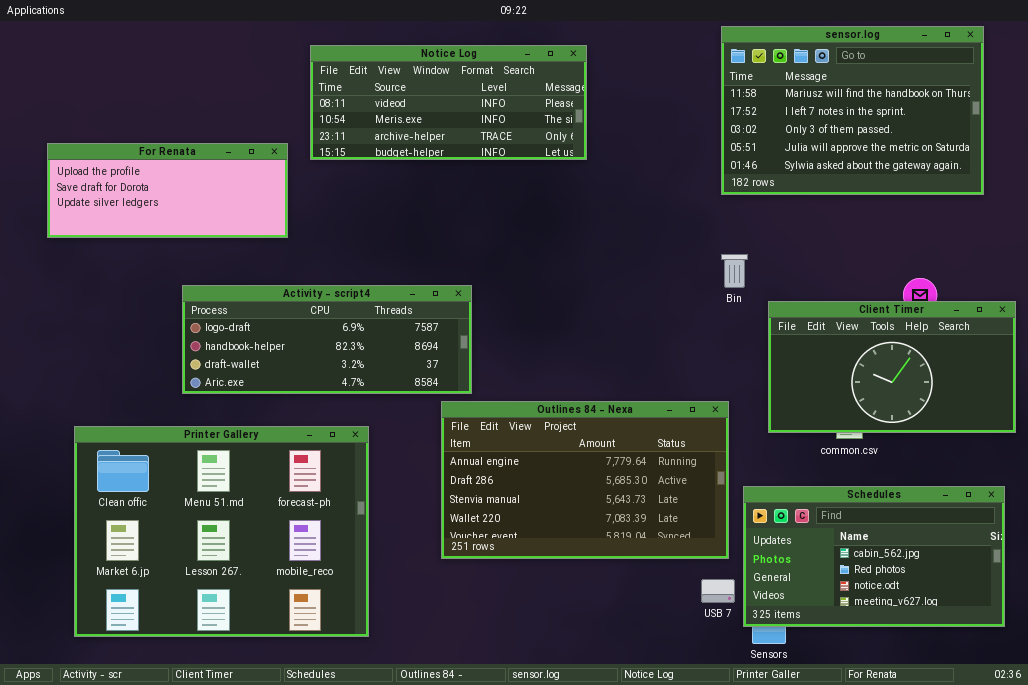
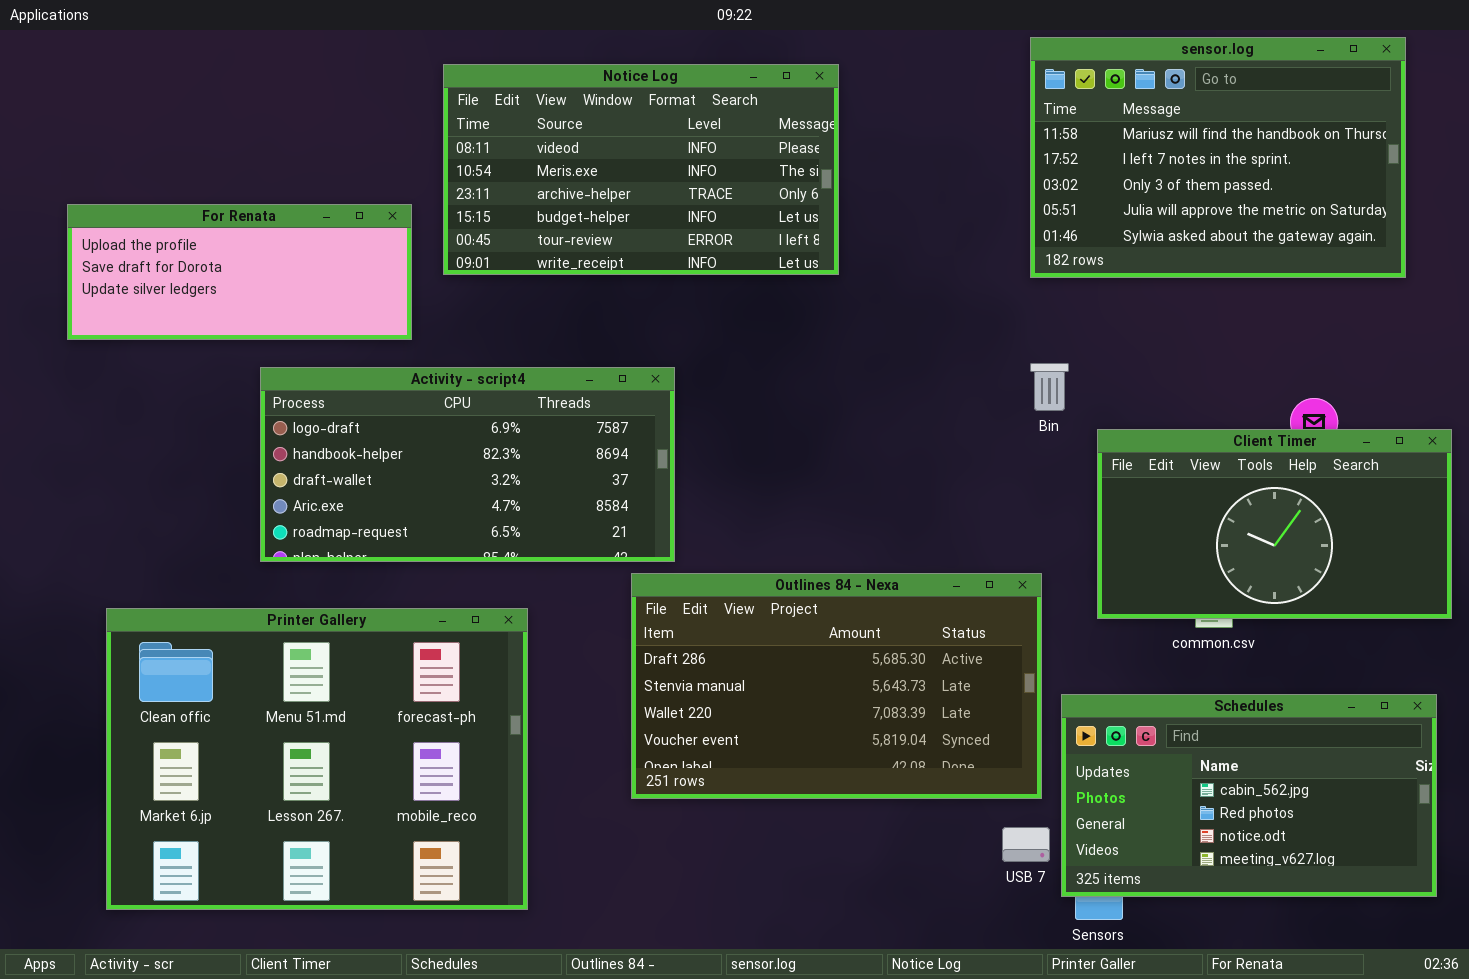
Notice Log: [310,45,587,160] -> [443,64,839,275], resized
Activity - script4: [182,285,472,394] -> [260,367,675,562], resized
Outlines 84 - Nexa: [441,401,729,559] -> [631,573,1042,799], scrolled down 1 row

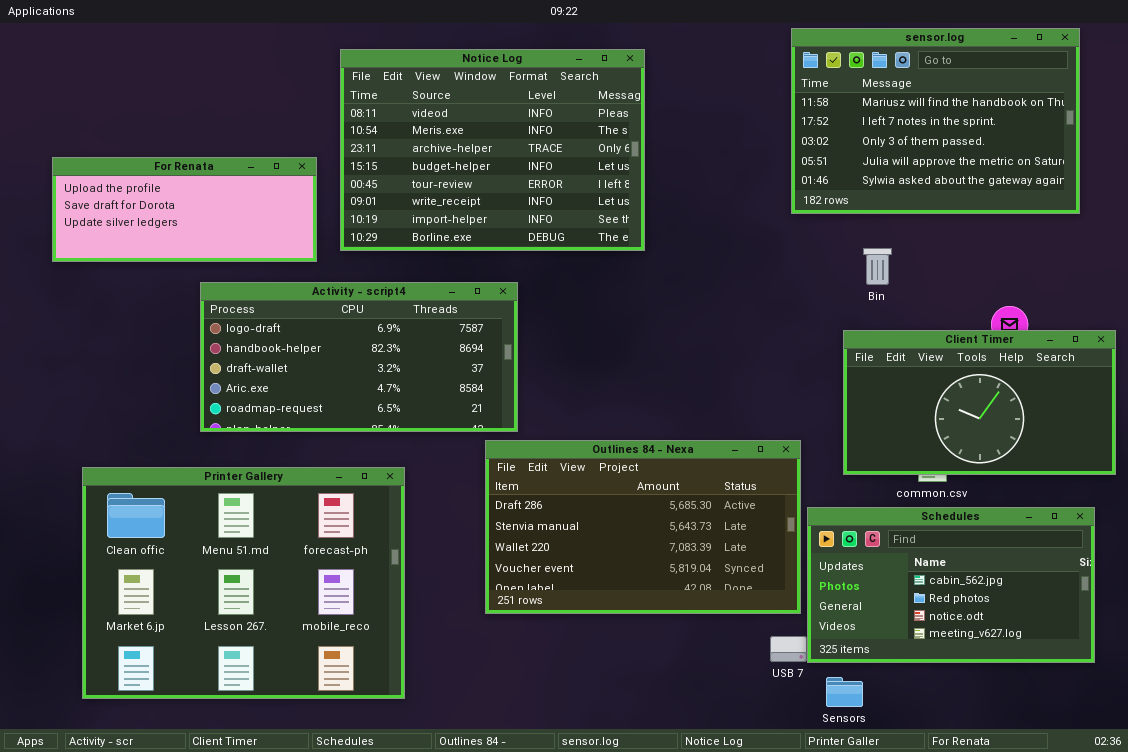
Notice Log: [443,64,839,275] -> [340,49,645,251], resized
Bin: [1030,363,1069,411] -> [863,248,892,285], moved
Schedules: [1061,694,1437,897] -> [807,507,1095,663], moved

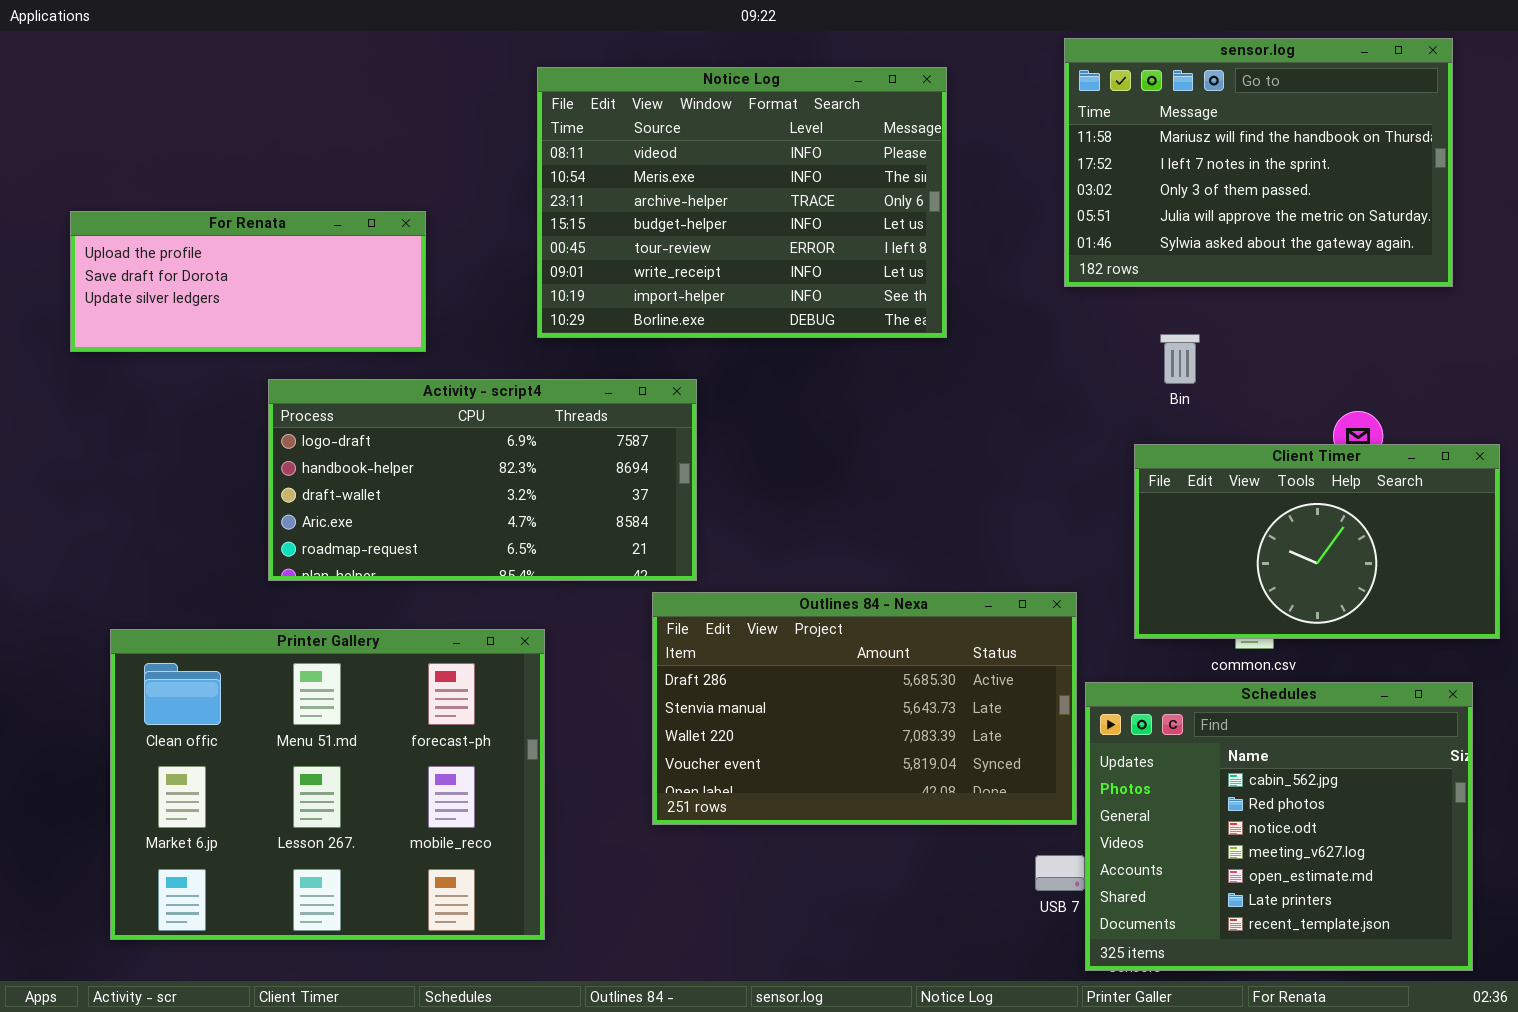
Notice Log: [340,49,645,251] -> [537,67,947,338], moved
Schedules: [807,507,1095,663] -> [1085,682,1473,971], resized

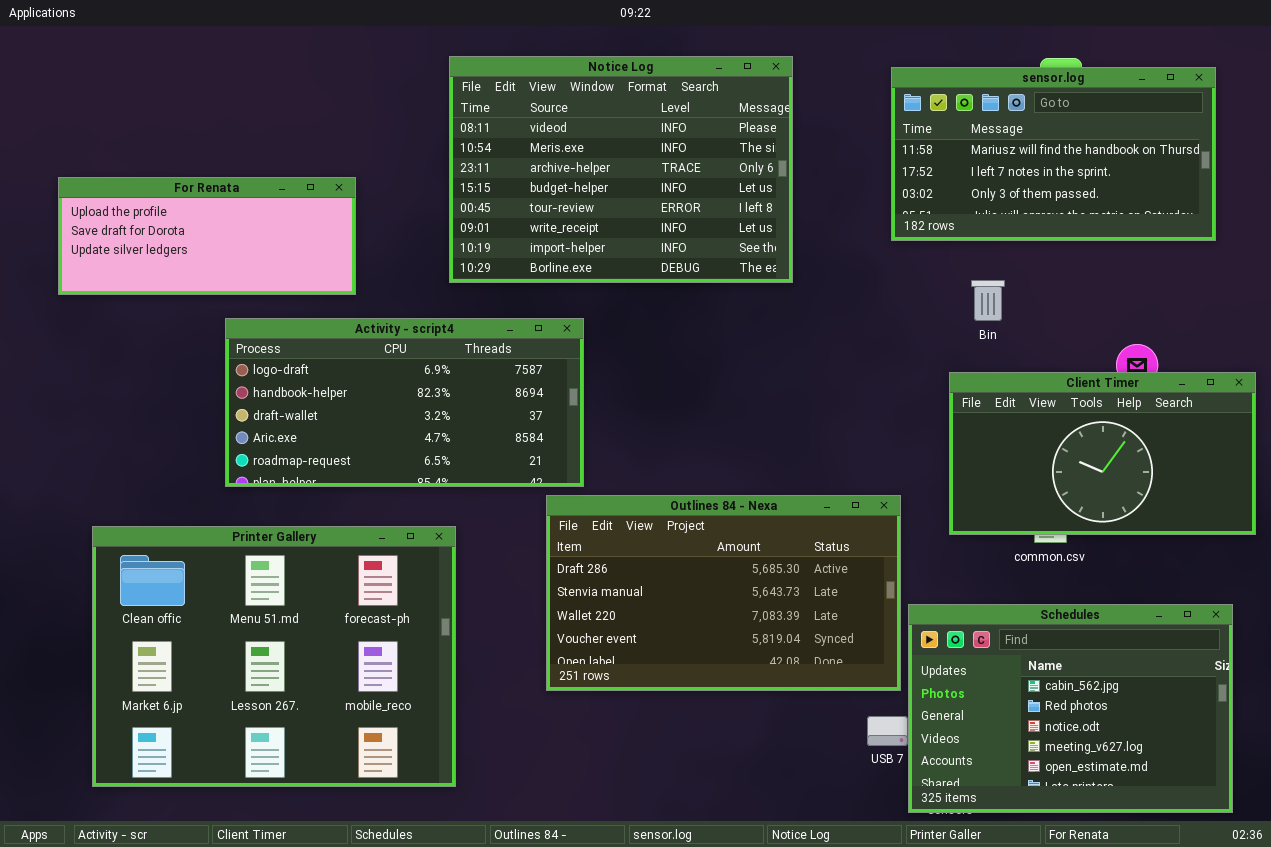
sensor.log: [1064,38,1453,287] -> [891,67,1216,241], resized
Schedules: [1085,682,1473,971] -> [908,604,1233,813], resized

